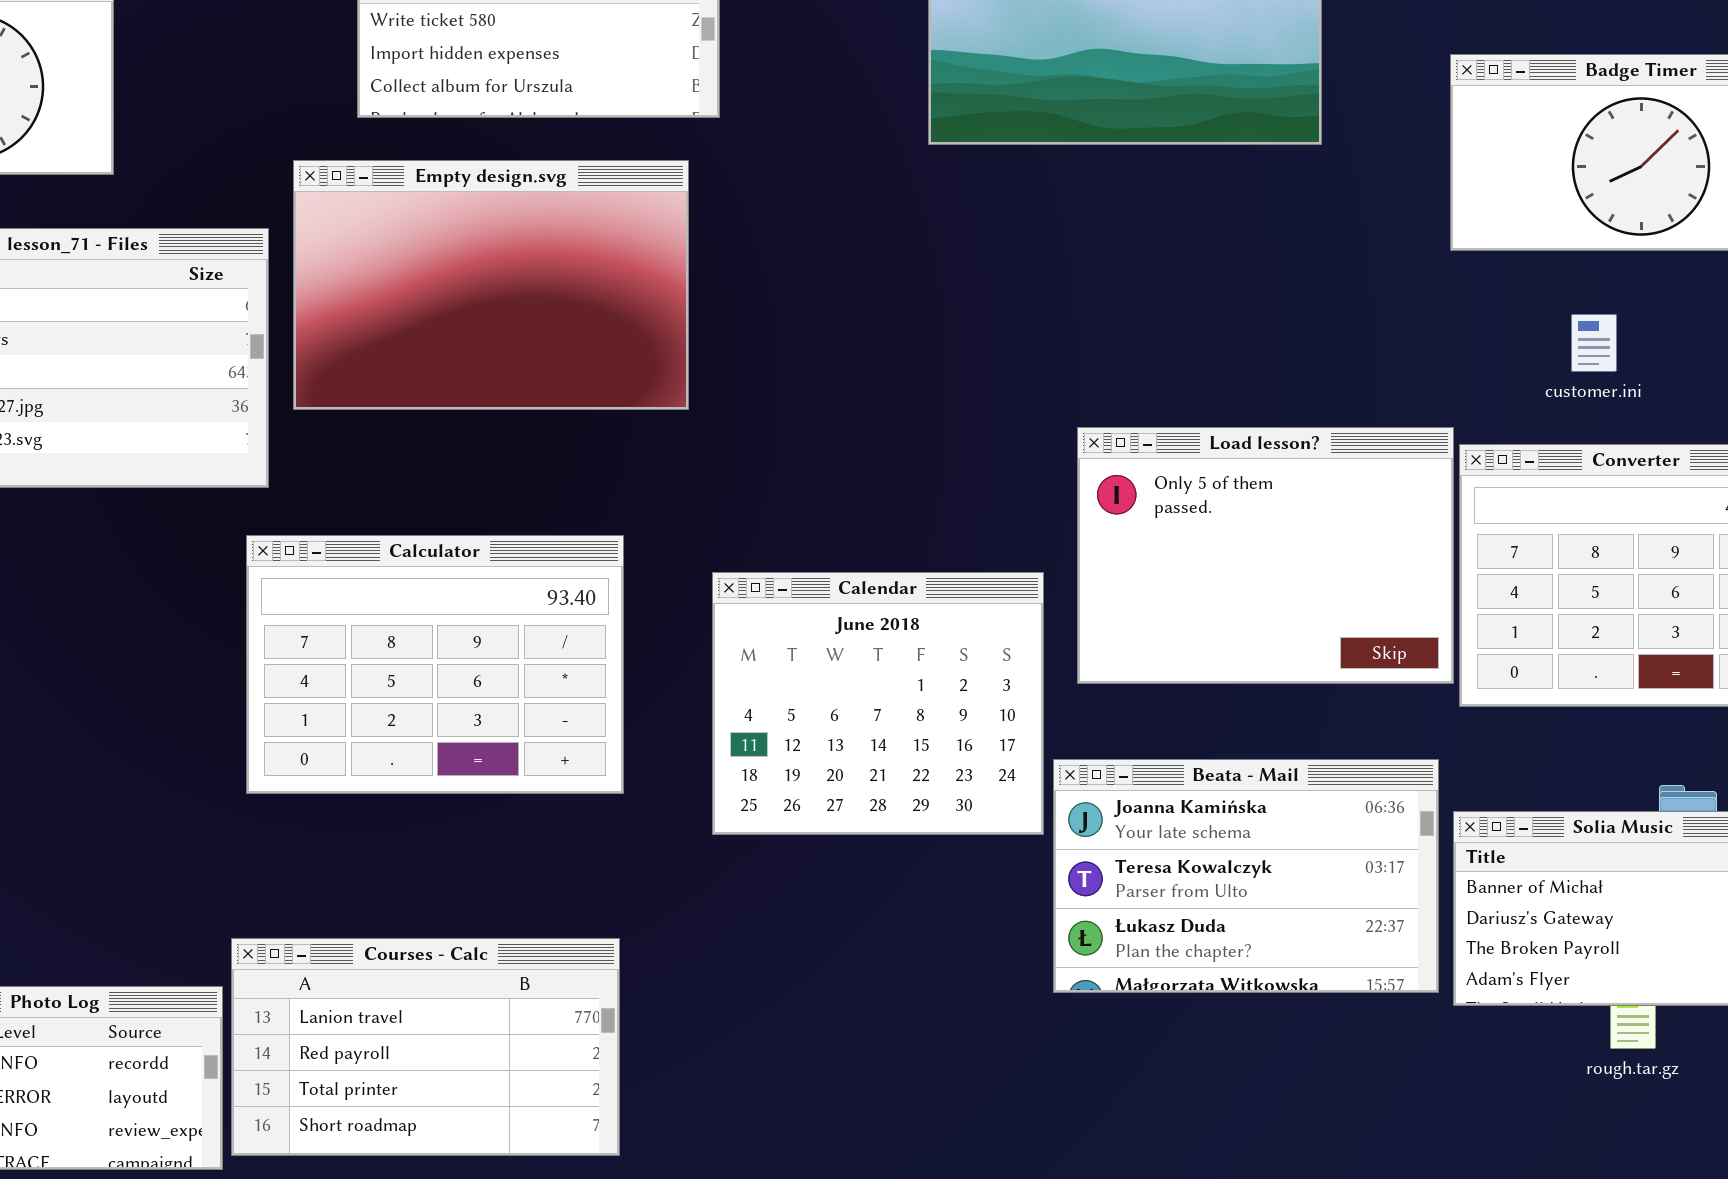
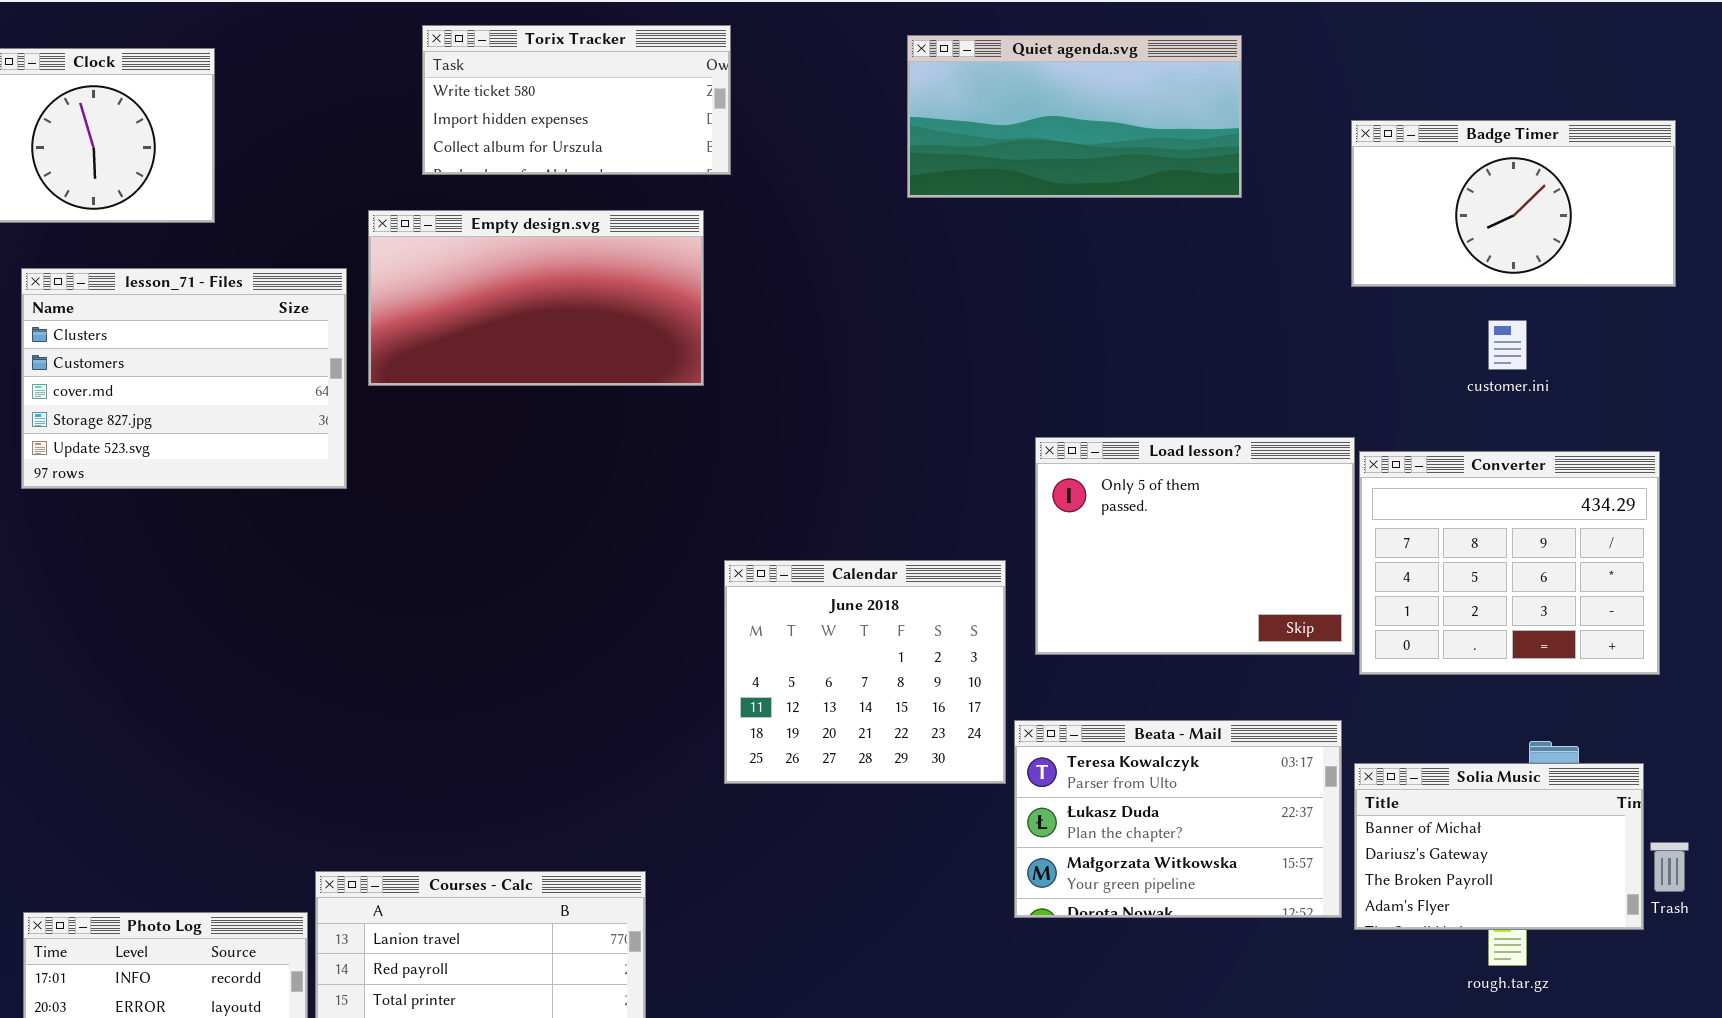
Empty design.svg: [293,160,689,410] -> [368,210,704,386], resized
customer.ini: [1571,314,1617,372] -> [1488,320,1527,370], moved
Calculator: [246,535,624,794] -> none, closed
Beata - Mail: [1053,759,1439,993] -> [1014,720,1342,918], scrolled down 1 row

